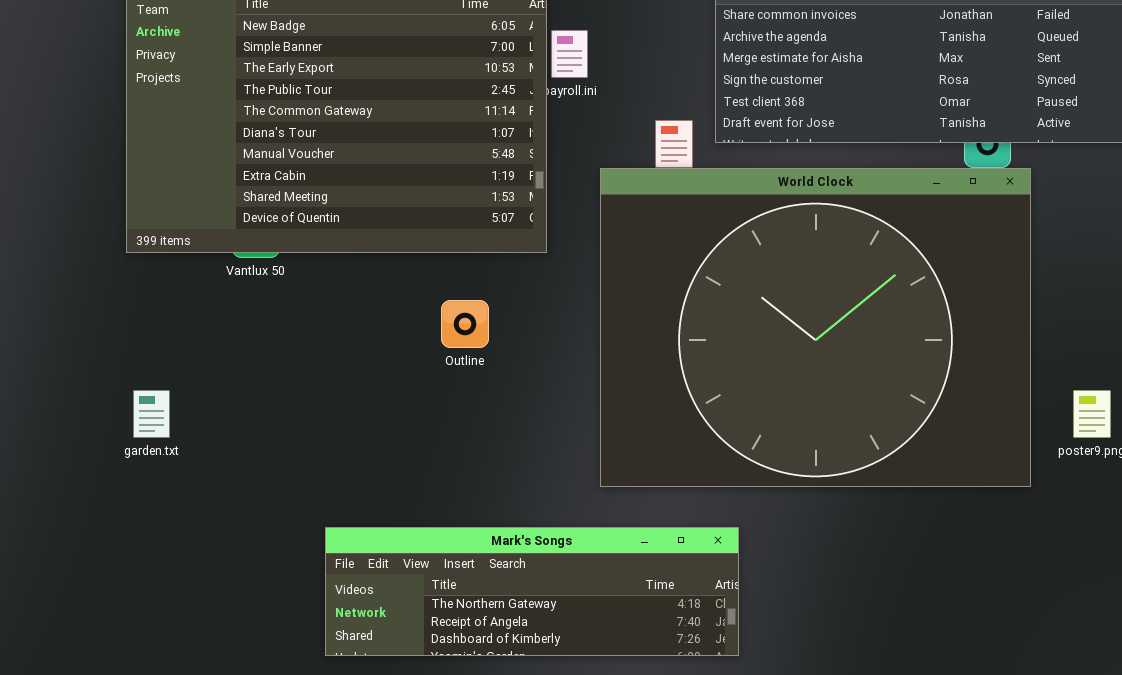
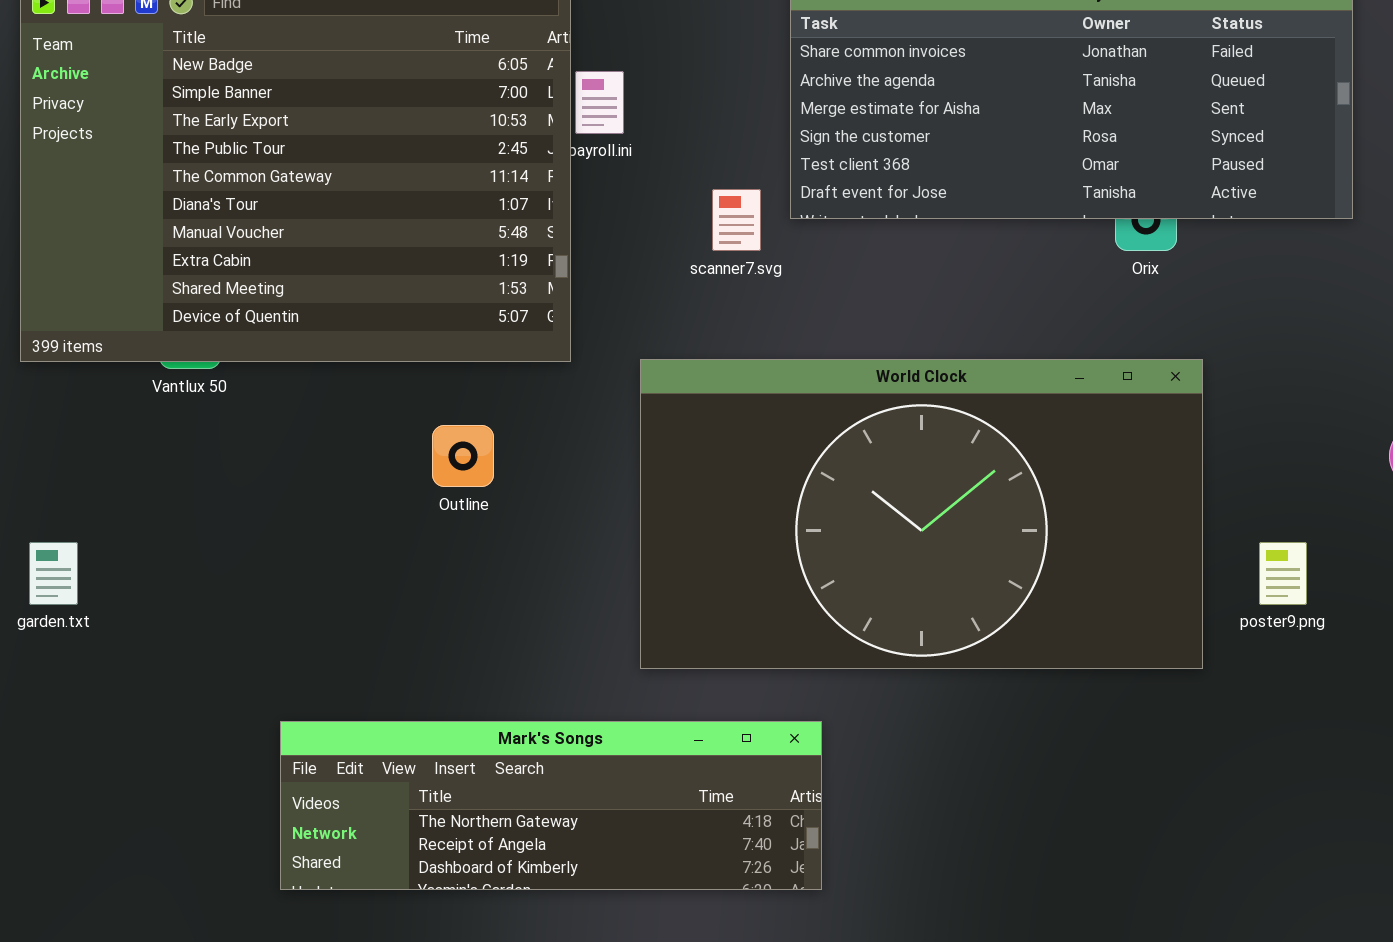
World Clock: [600,168,1031,487] -> [640,359,1203,669], resized

